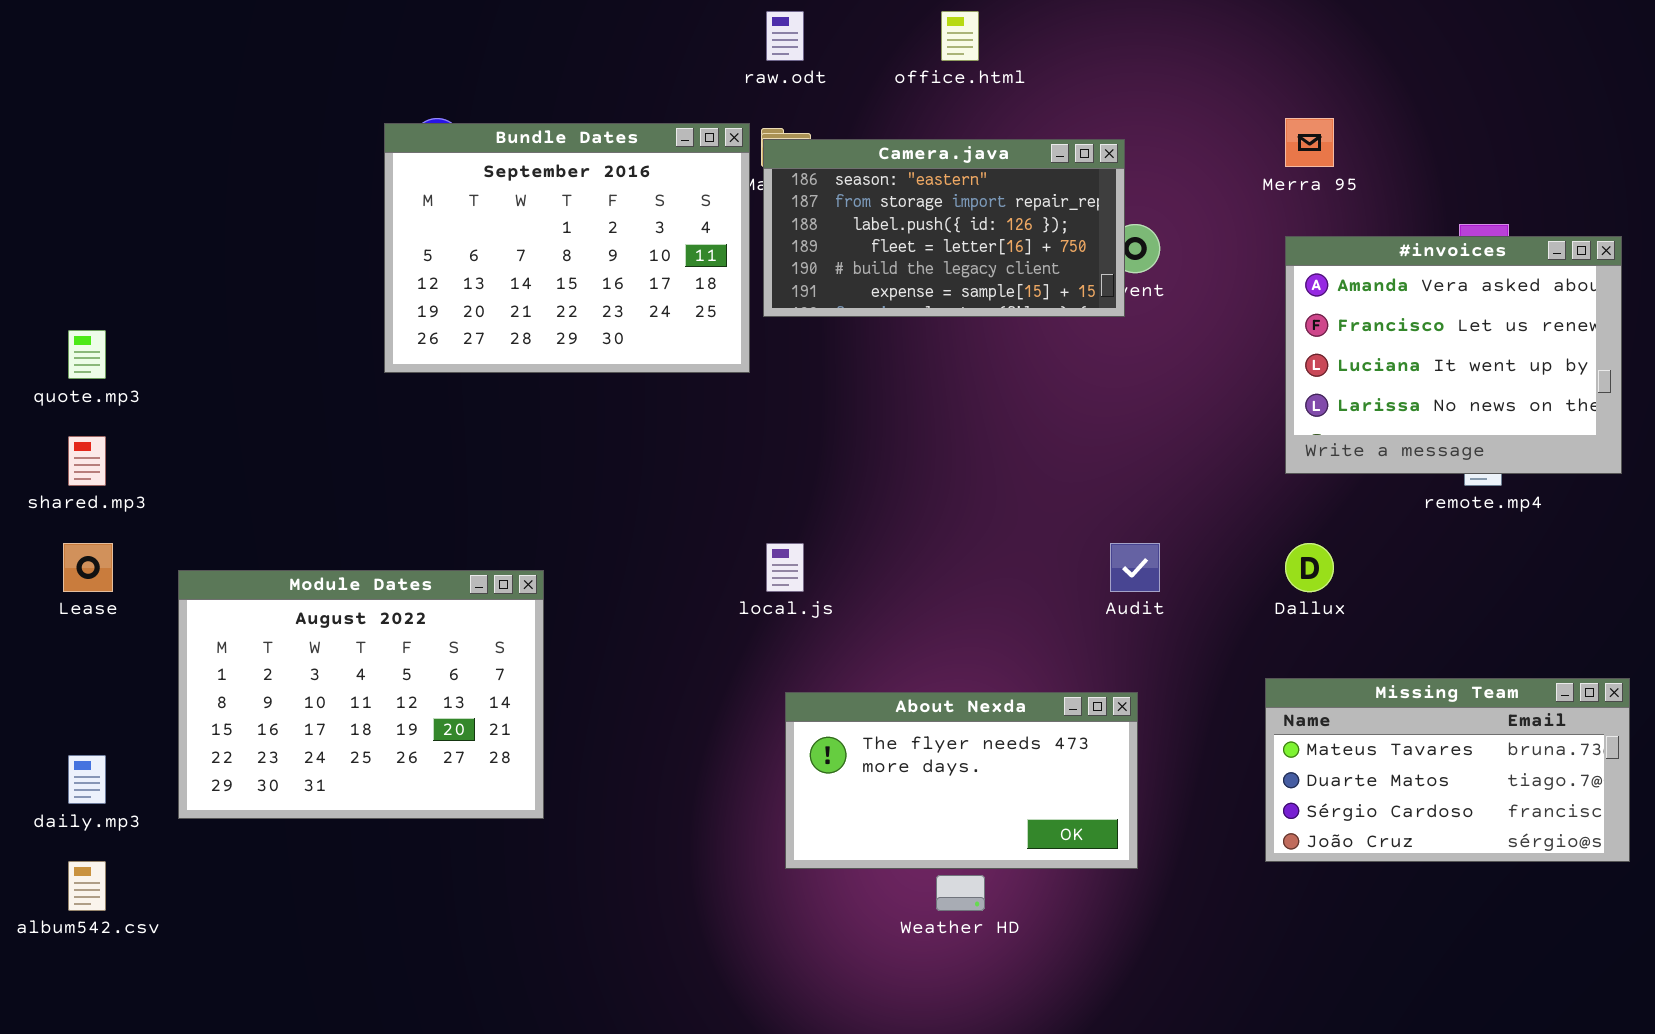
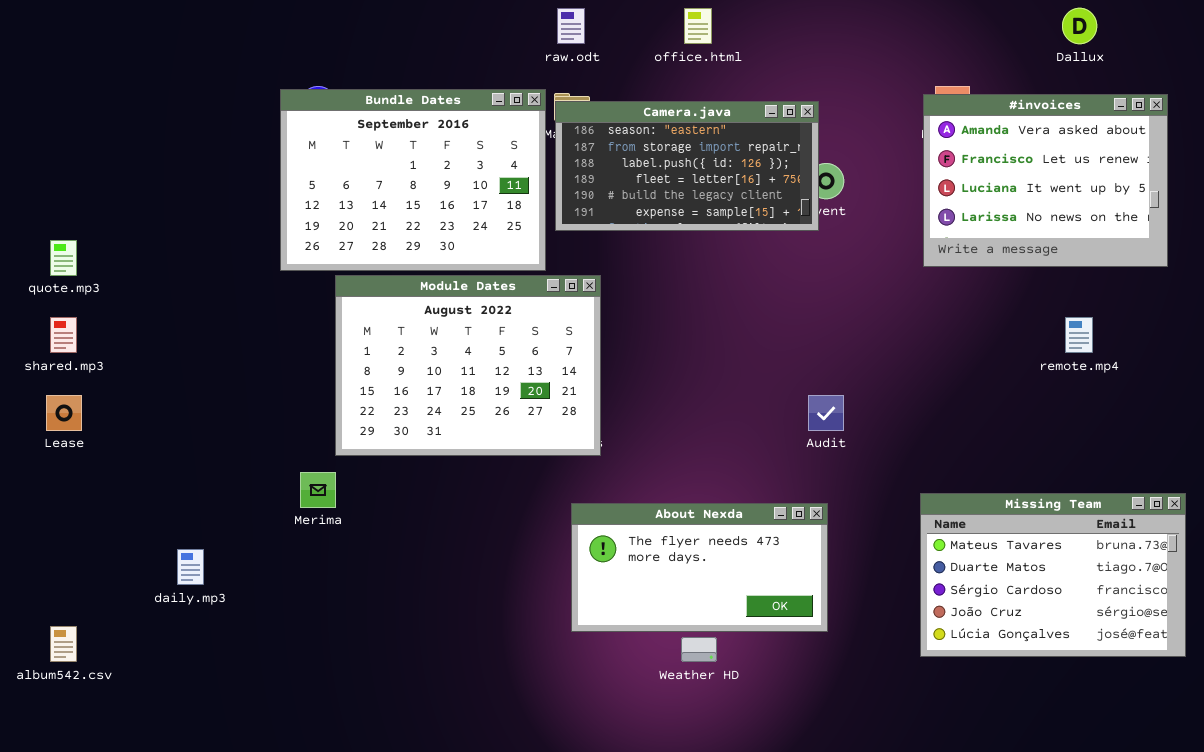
#invoices: [1285,236,1622,474] -> [923,94,1168,267], moved
Dallux: [1285,543,1334,592] -> [1062,8,1097,44], moved
Module Dates: [178,570,544,819] -> [335,275,601,456], moved
Missing Team: [1265,678,1630,862] -> [920,493,1186,657], resized
daily.mp3: [68,755,106,804] -> [177,549,204,585], moved

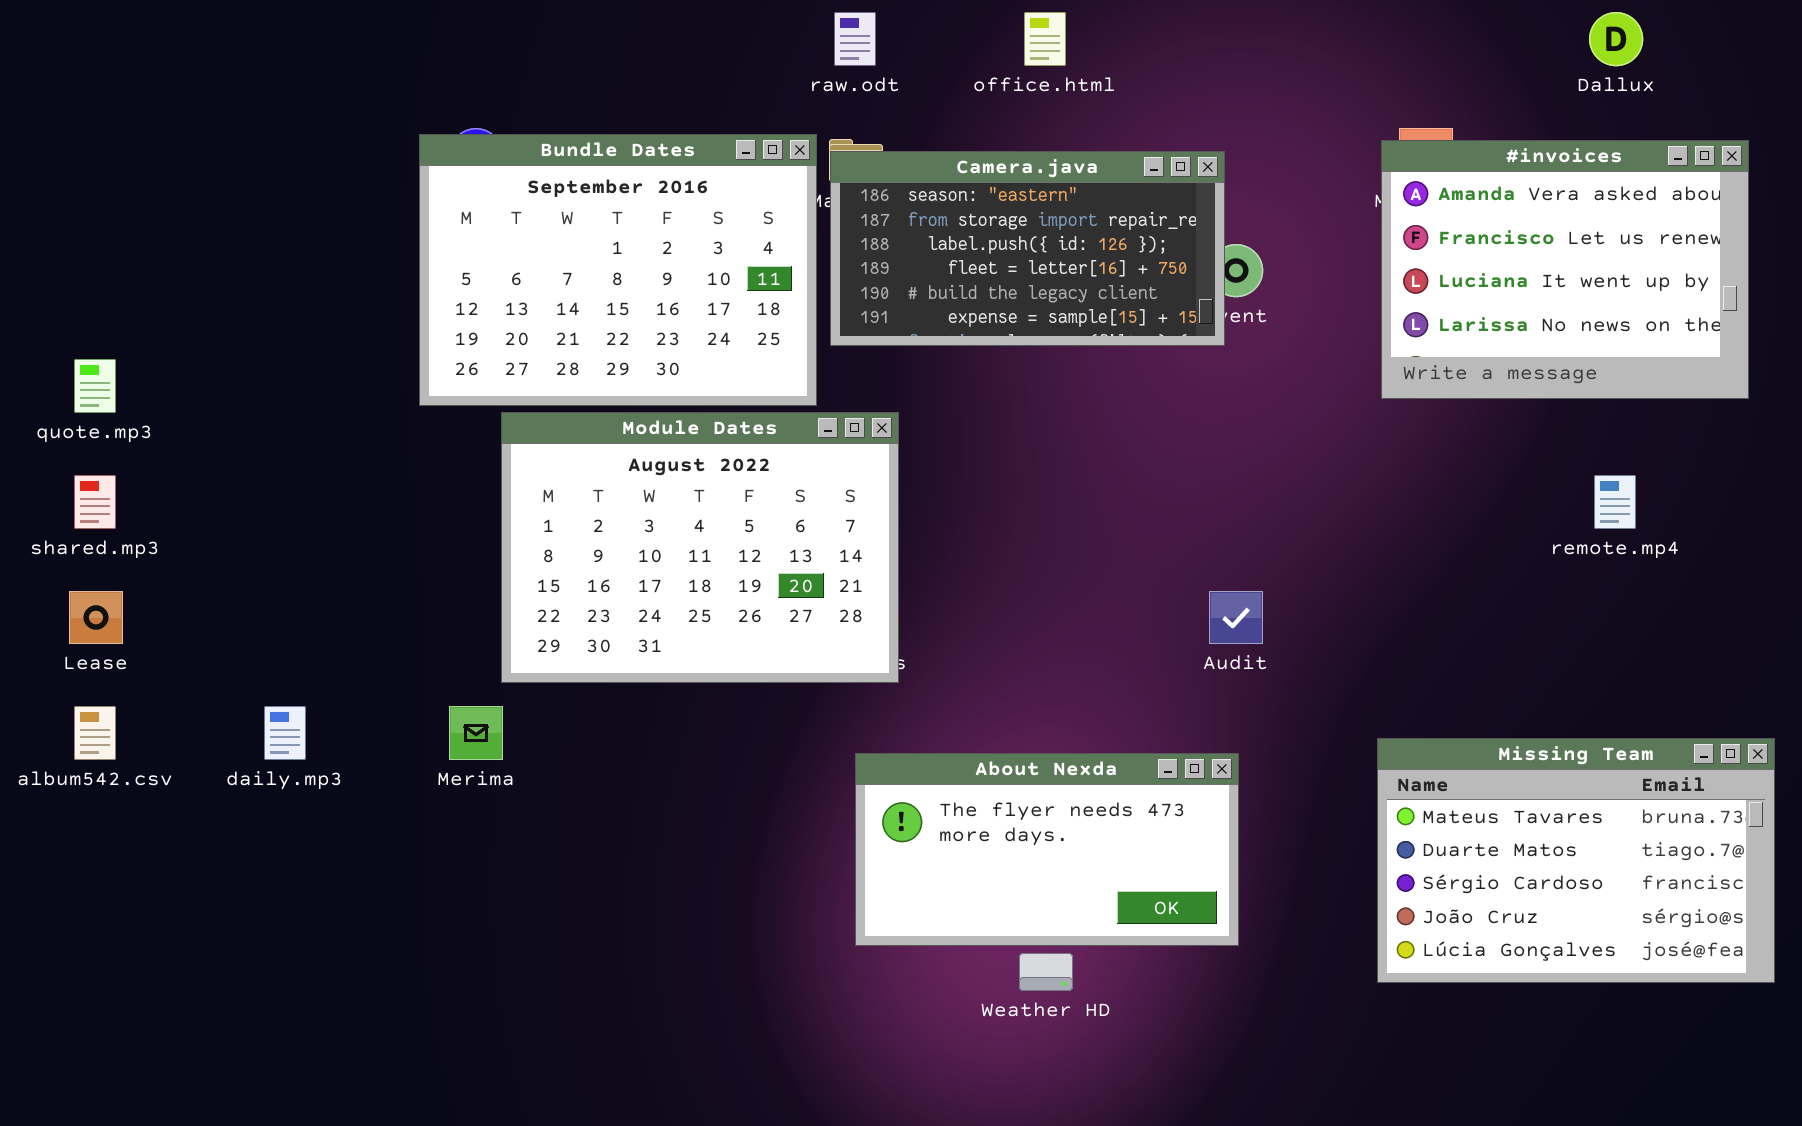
daily.mp3: [177,549,204,585] -> [264,706,306,760], moved
album542.csv: [50,626,77,662] -> [74,706,116,760], moved

